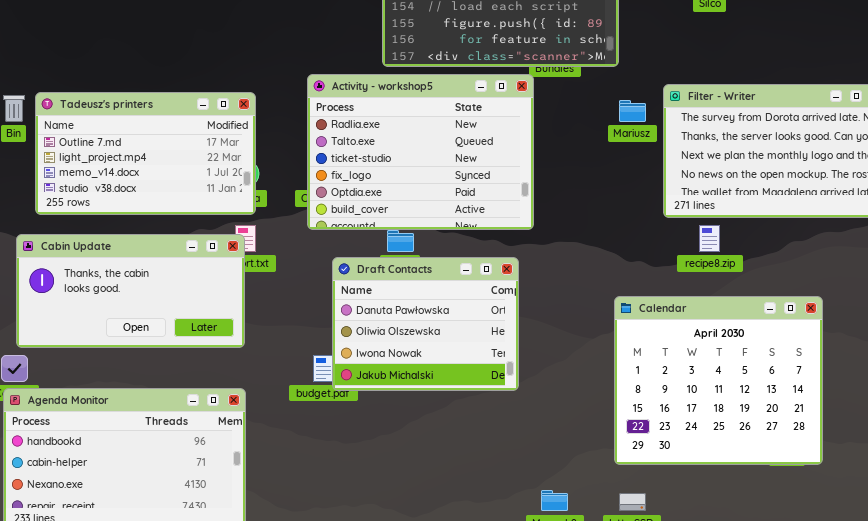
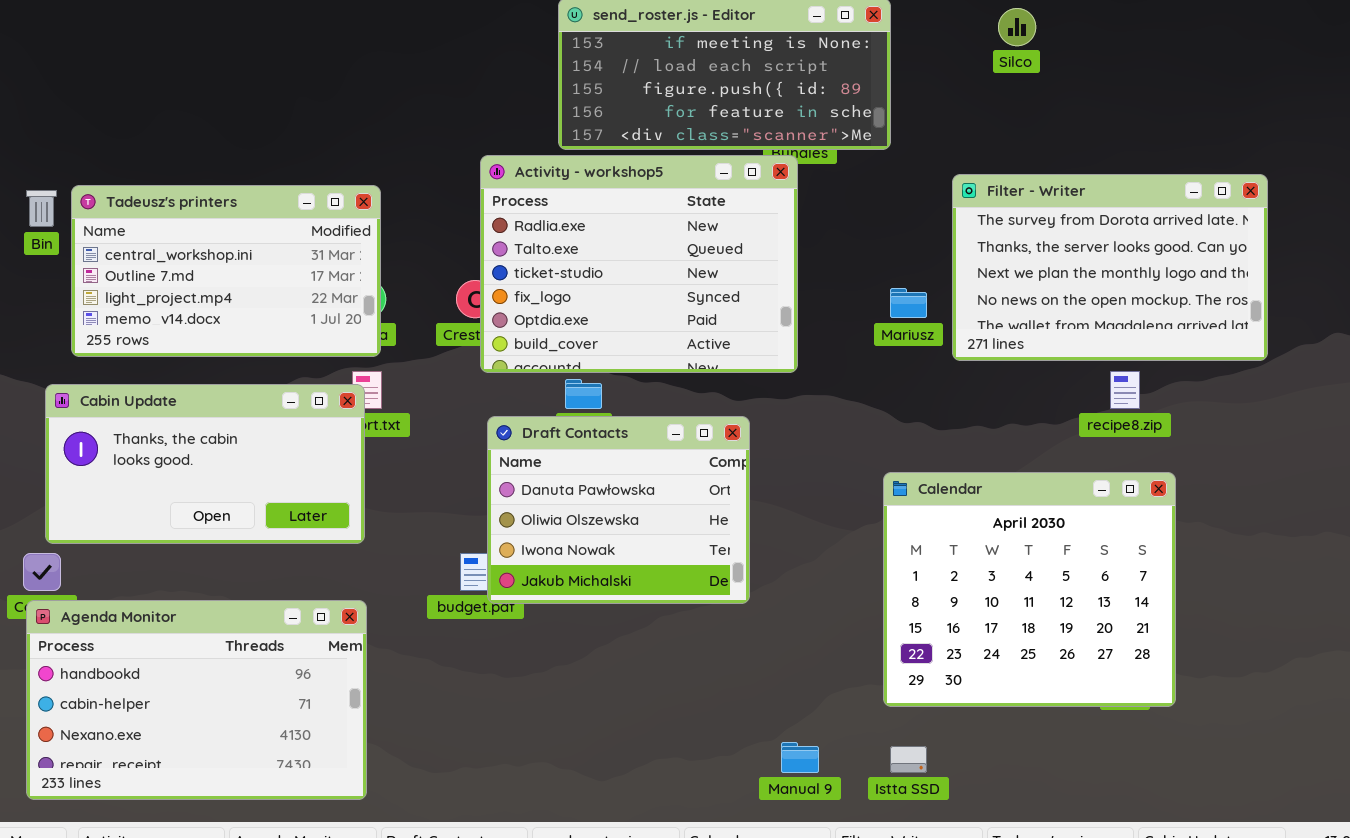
Activity - workshop5: [307,74,534,230] -> [480,155,798,373], moved
Tadeusz's printers: [35,92,256,215] -> [71,185,381,357], scrolled up 1 row
Mariusz: [619,100,646,122] -> [890,288,927,318], moved
recipe8.zip: [699,225,720,252] -> [1110,371,1140,409], moved

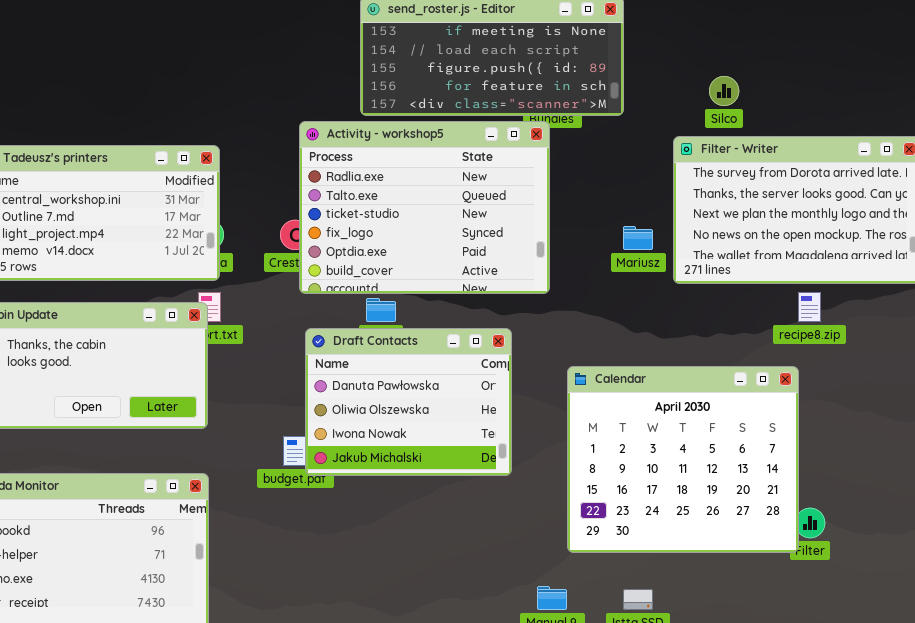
Silco: [998,8,1036,46] -> [709,76,739,106], moved
Calendar: [883,472,1176,707] -> [567,366,799,553], moved

